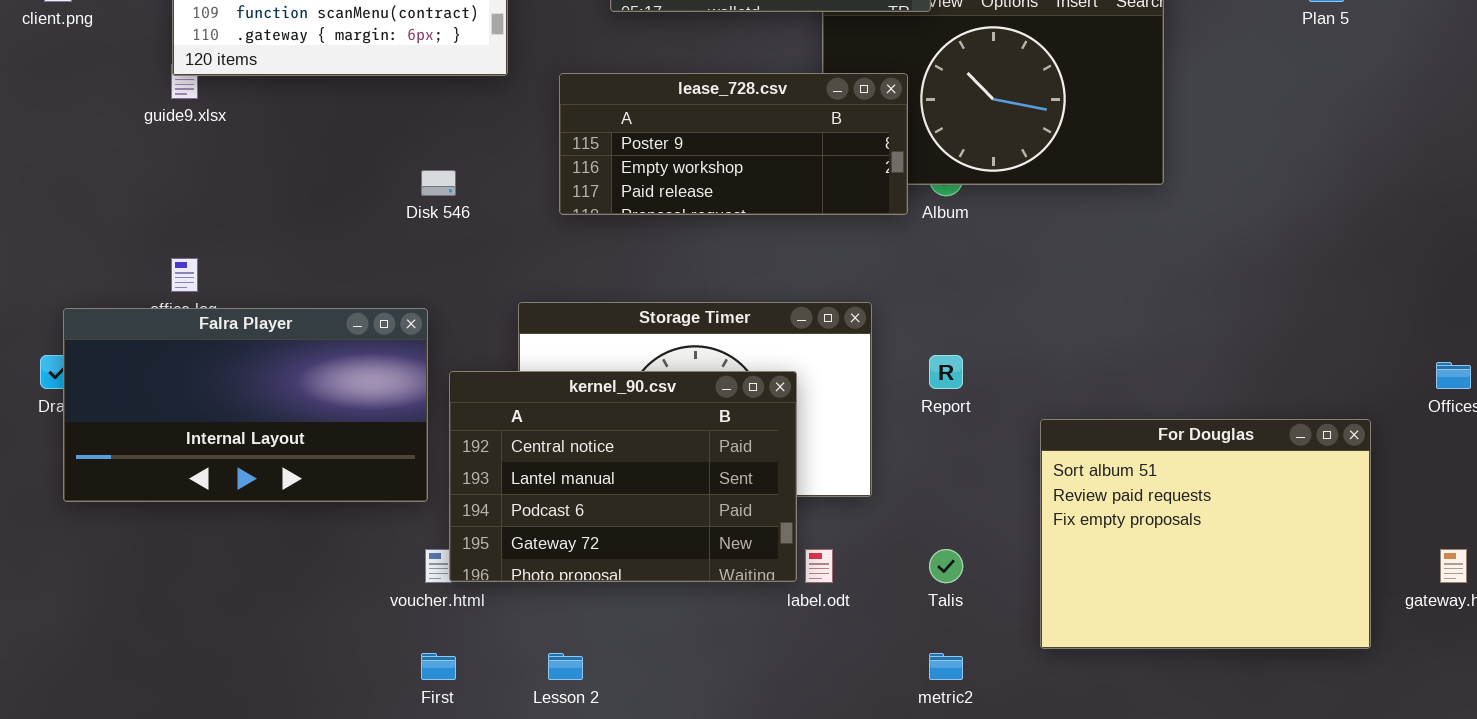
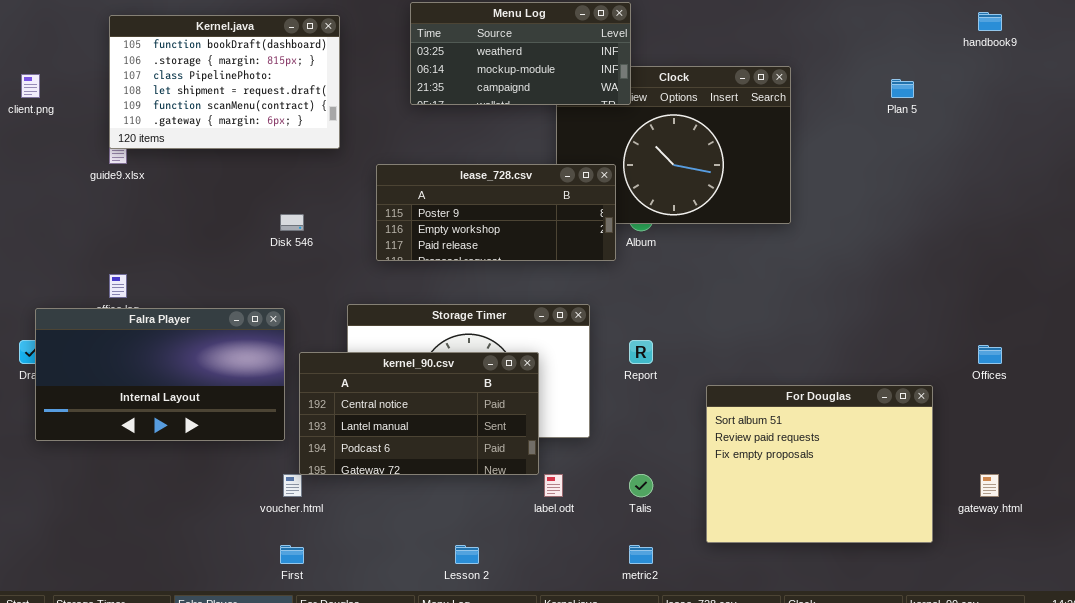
lease_728.csv: [559,73,908,215] -> [376,164,616,261], moved
kernel_90.csv: [449,371,797,582] -> [299,352,539,475], resized
Lesson 2: [548,653,583,680] -> [455,545,479,564], moved

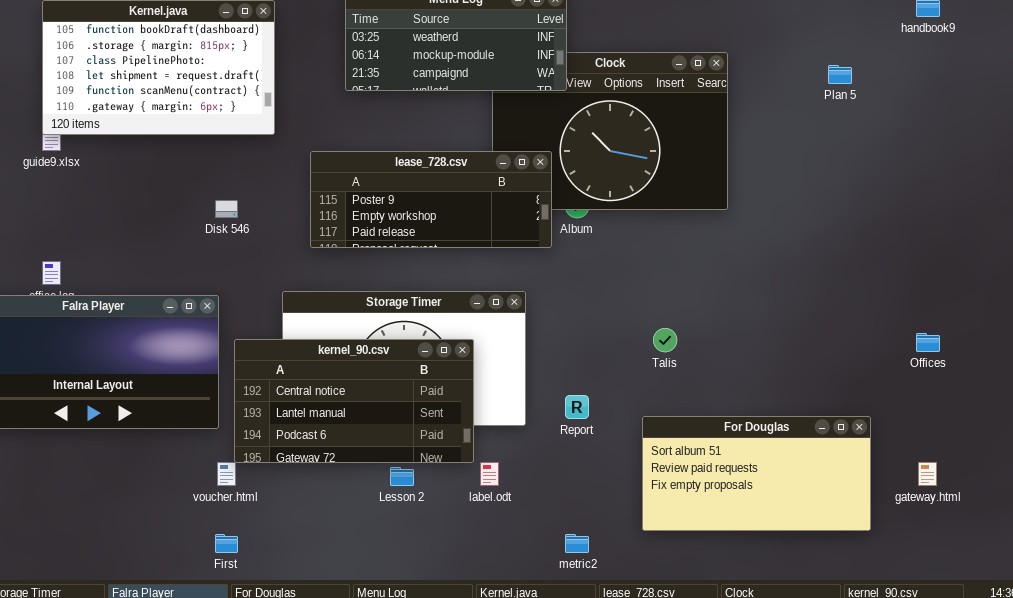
Report: [629,340,653,364] -> [565,395,589,419], moved
For Douglas: [706,385,933,543] -> [642,416,871,531], resized
Talis: [629,474,653,497] -> [653,328,677,352], moved
Lesson 2: [455,545,479,564] -> [390,467,414,486], moved

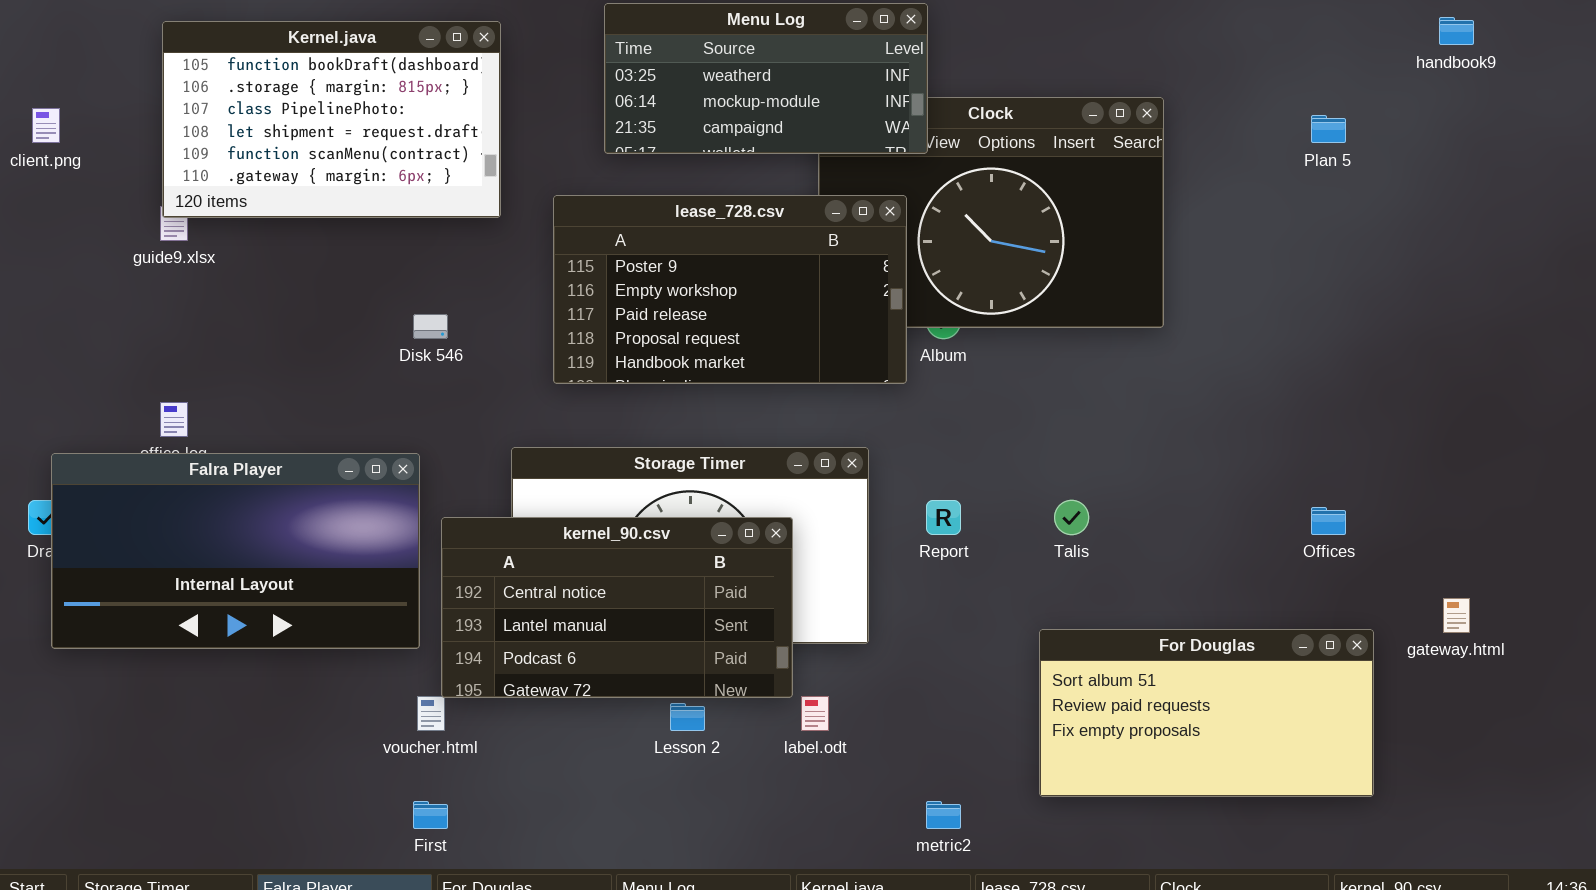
lease_728.csv: [310,151,552,248] -> [553,195,907,384], resized
Offices: [916,333,940,352] -> [1311,507,1346,535], moved
Report: [565,395,589,419] -> [926,500,961,535], moved
gateway.html: [918,462,937,486] -> [1443,598,1470,633], moved

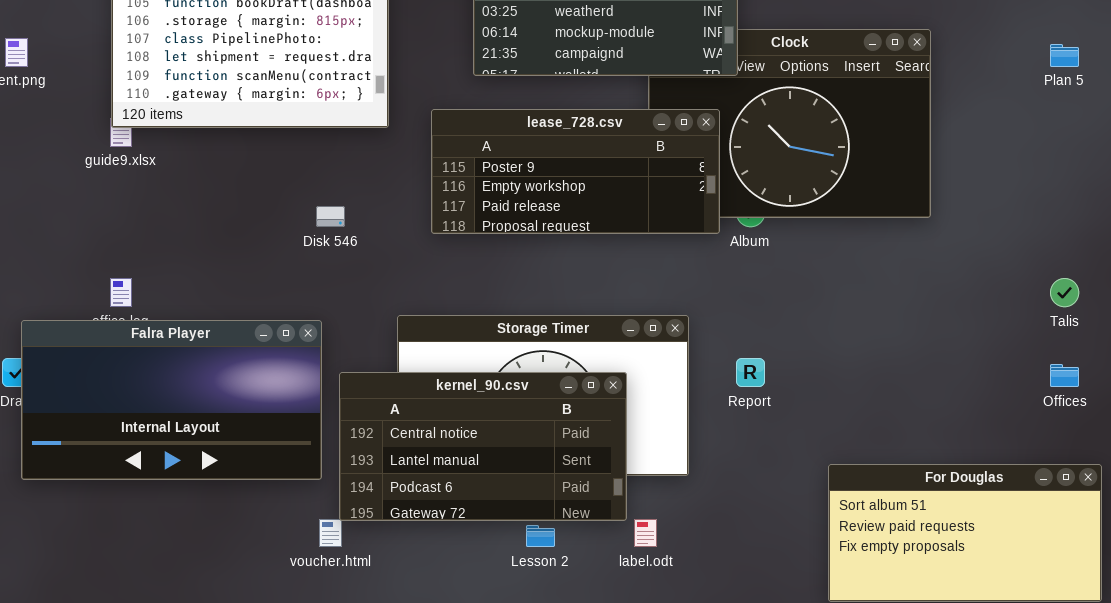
lease_728.csv: [553,195,907,384] -> [431,109,720,234], resized
Talis: [1054,500,1089,535] -> [1050,278,1079,307], moved

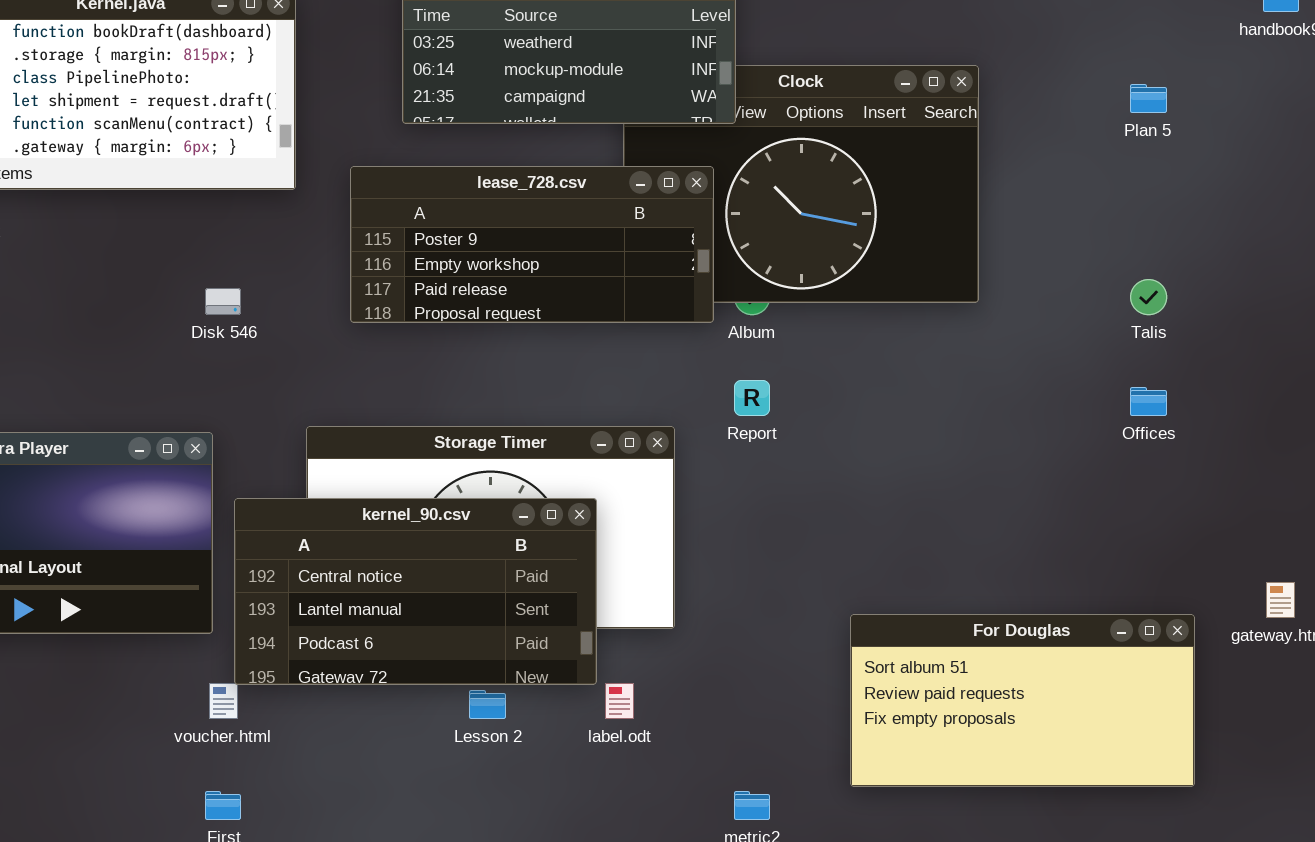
Talis: [1050,278,1079,307] -> [1130,279,1167,315], moved
Report: [736,358,765,387] -> [734,380,770,416], moved
Offices: [1050,364,1079,387] -> [1130,387,1167,416], moved

